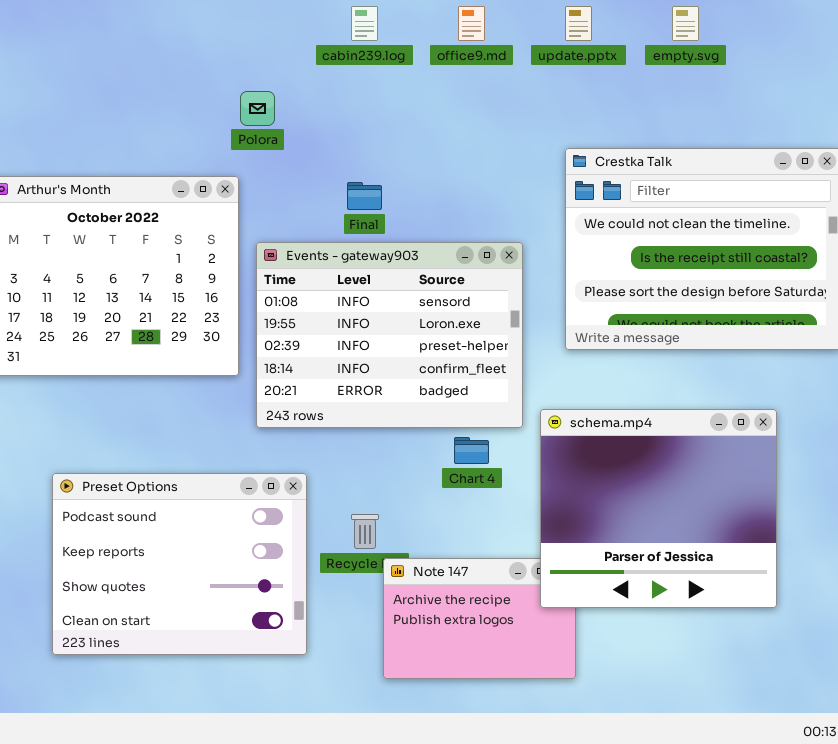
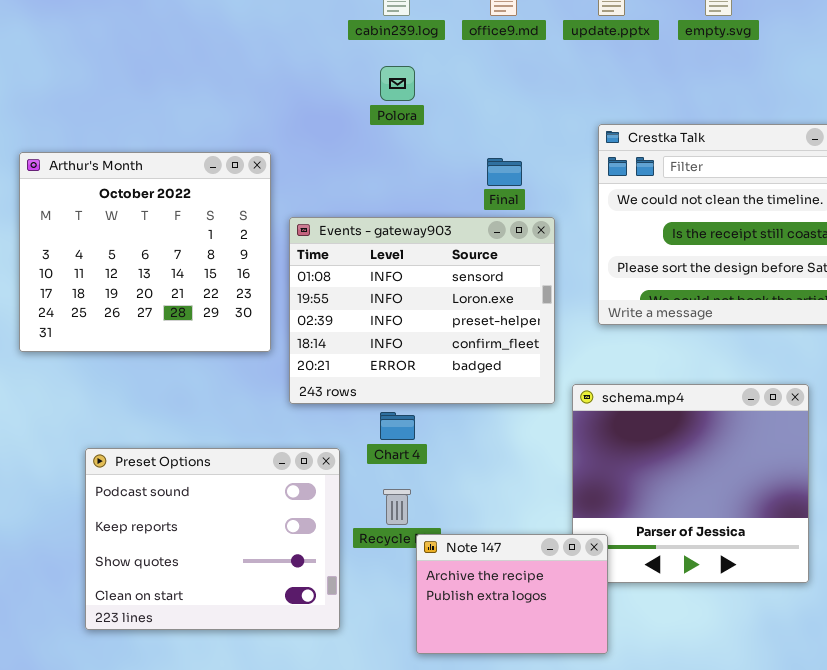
Polora: [240,91,275,126] -> [380,66,415,101], moved
Final: [347,182,382,210] -> [487,158,522,186], moved
Chart 4: [454,437,489,464] -> [380,412,415,440], moved
Note 147: [383,558,576,679] -> [416,534,608,654], raised

